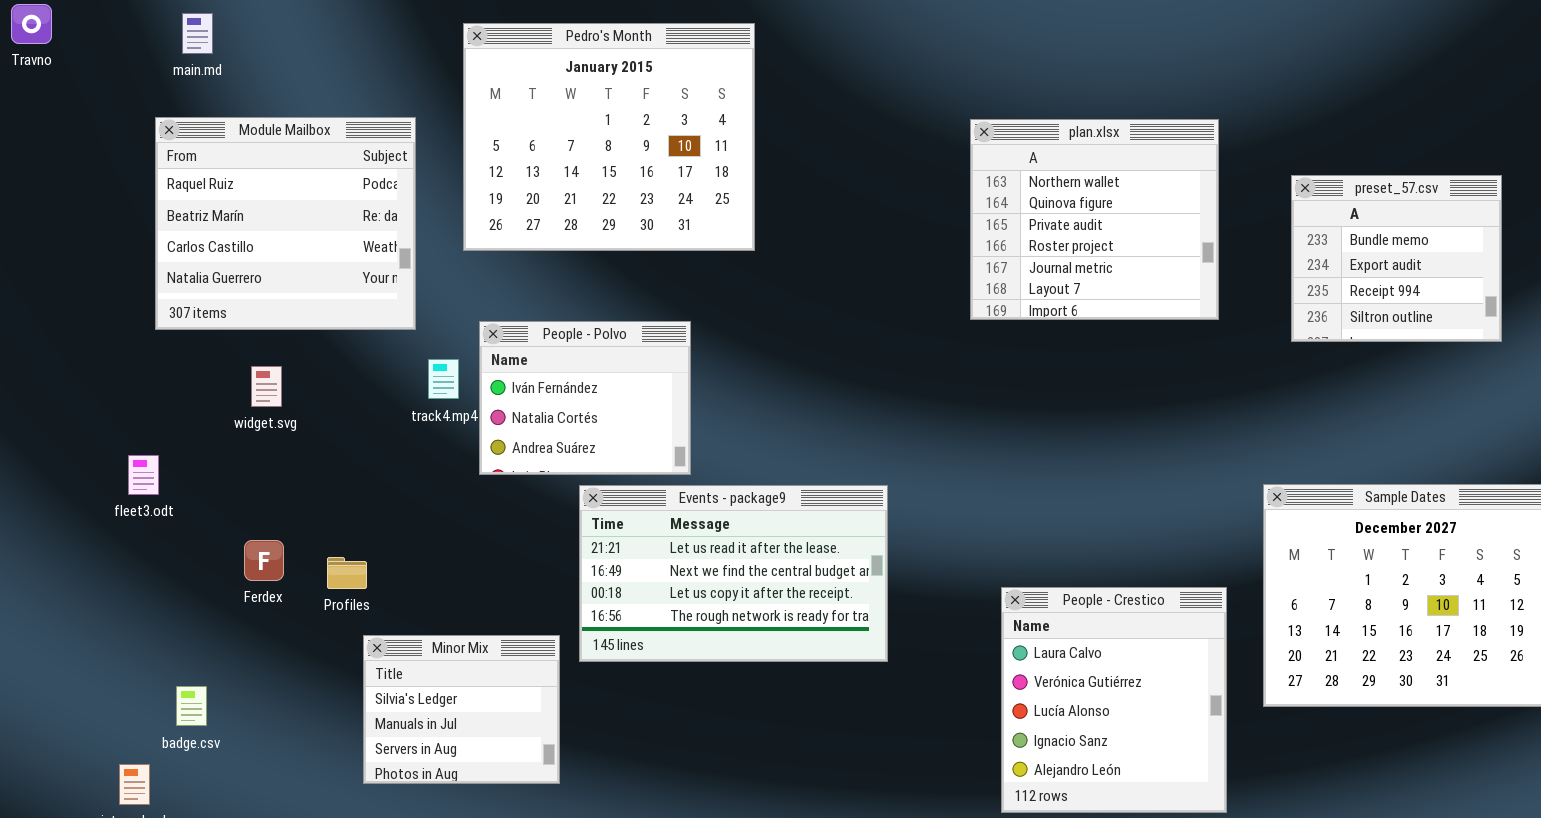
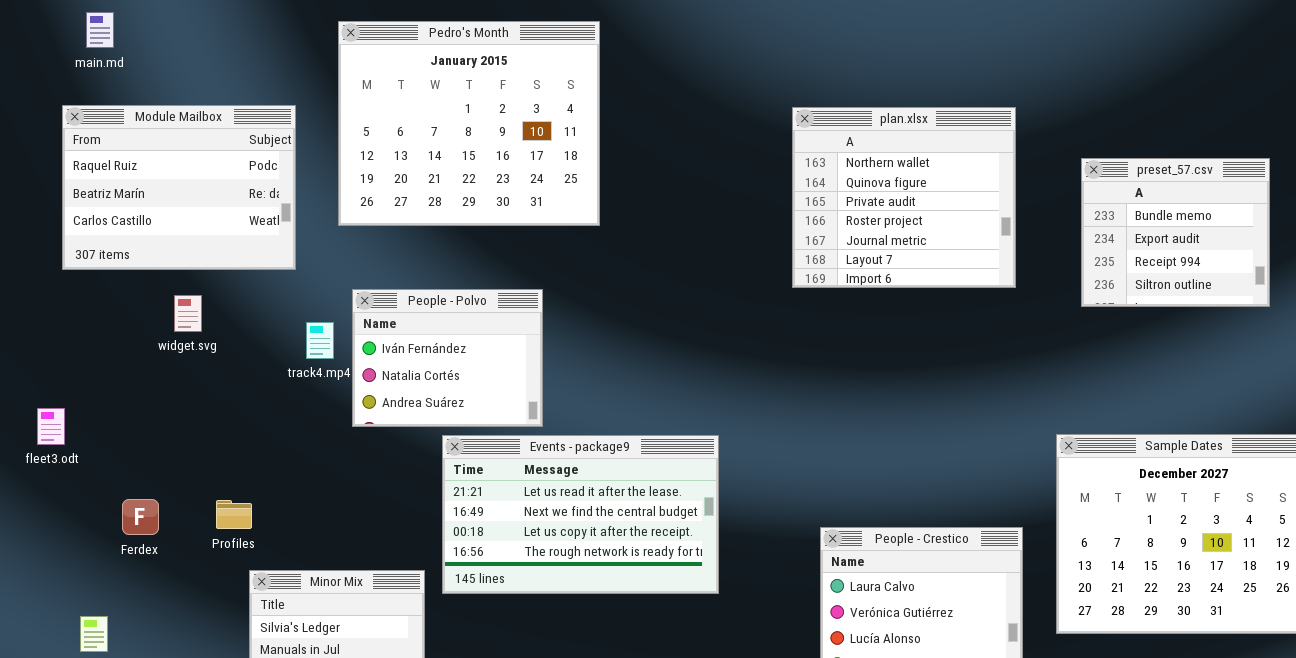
Module Mailbox: [155,117,416,330] -> [62,105,296,270], resized
widget.svg: [251,366,282,407] -> [174,295,202,332], moved
Ferdex: [244,540,284,581] -> [122,499,159,535], moved

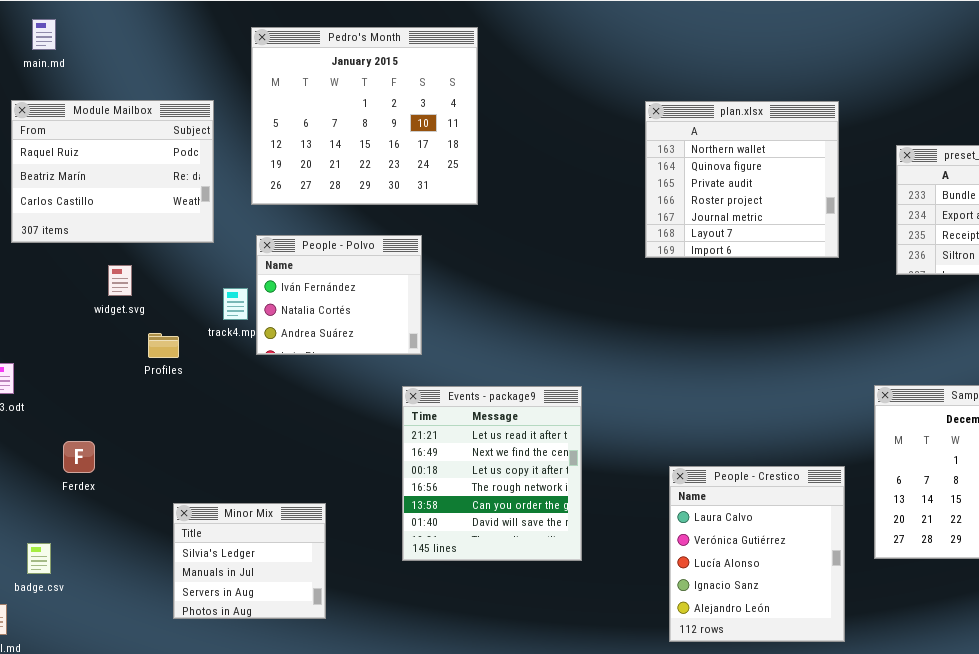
People - Polvo: [352,289,543,427] -> [256,235,422,355], moved
Events - package9: [442,435,719,594] -> [402,386,582,561], resized
Profiles: [216,500,252,529] -> [148,333,179,358], moved

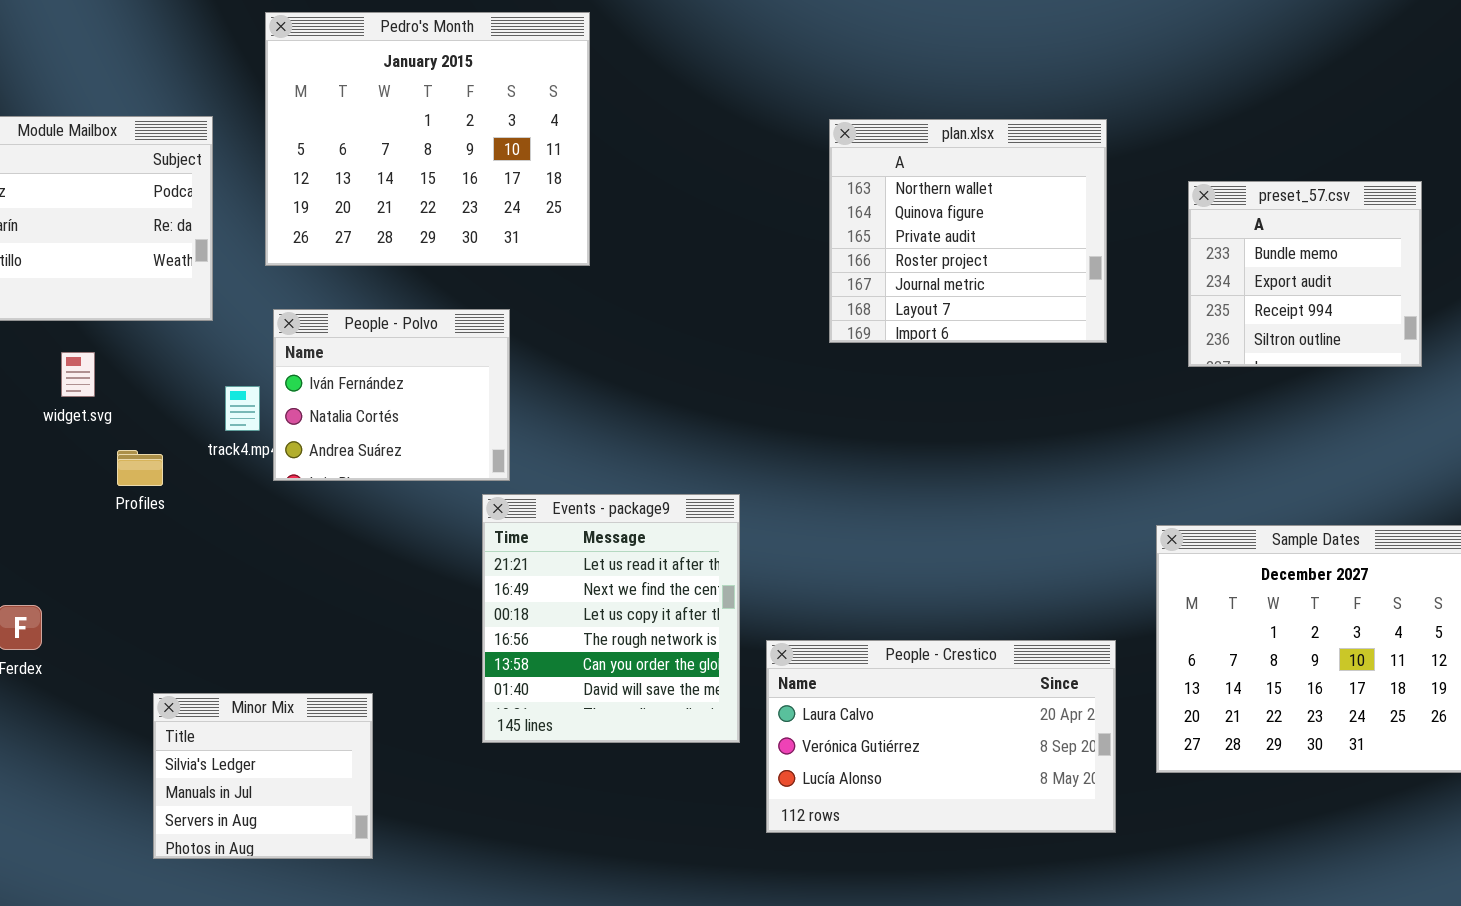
Events - package9: [402,386,582,561] -> [482,494,740,743], moved
People - Crestico: [669,466,845,642] -> [766,640,1116,833], resized

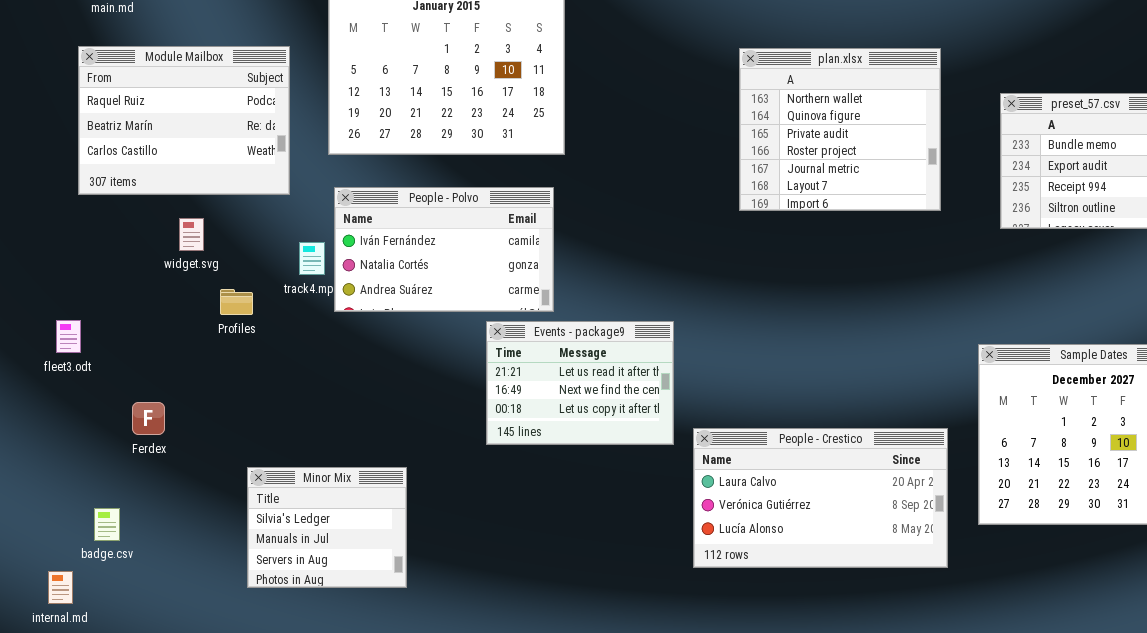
People - Polvo: [273,309,510,481] -> [334,187,554,312], resized
Events - package9: [482,494,740,743] -> [486,321,674,445], resized

